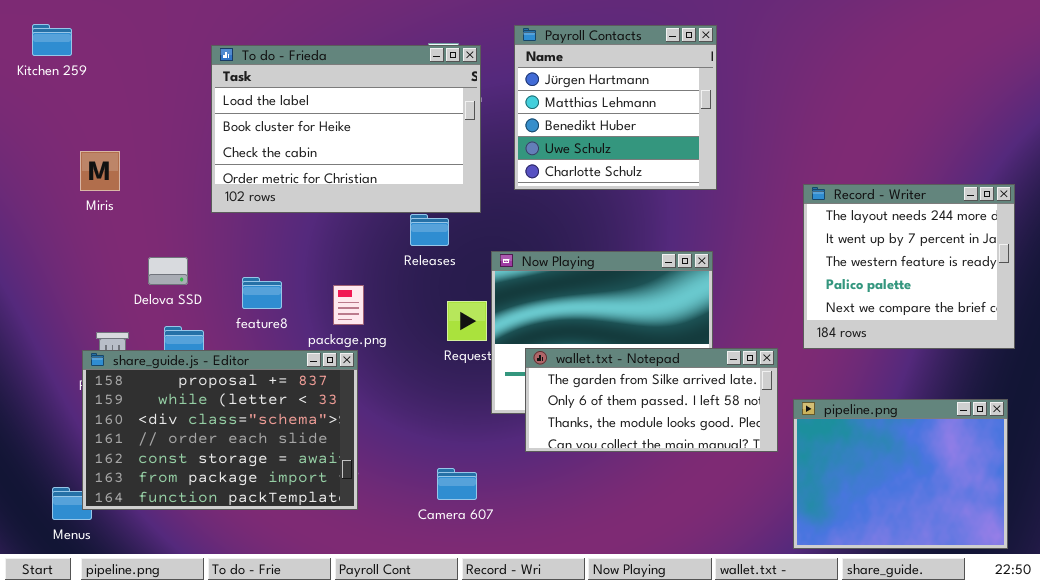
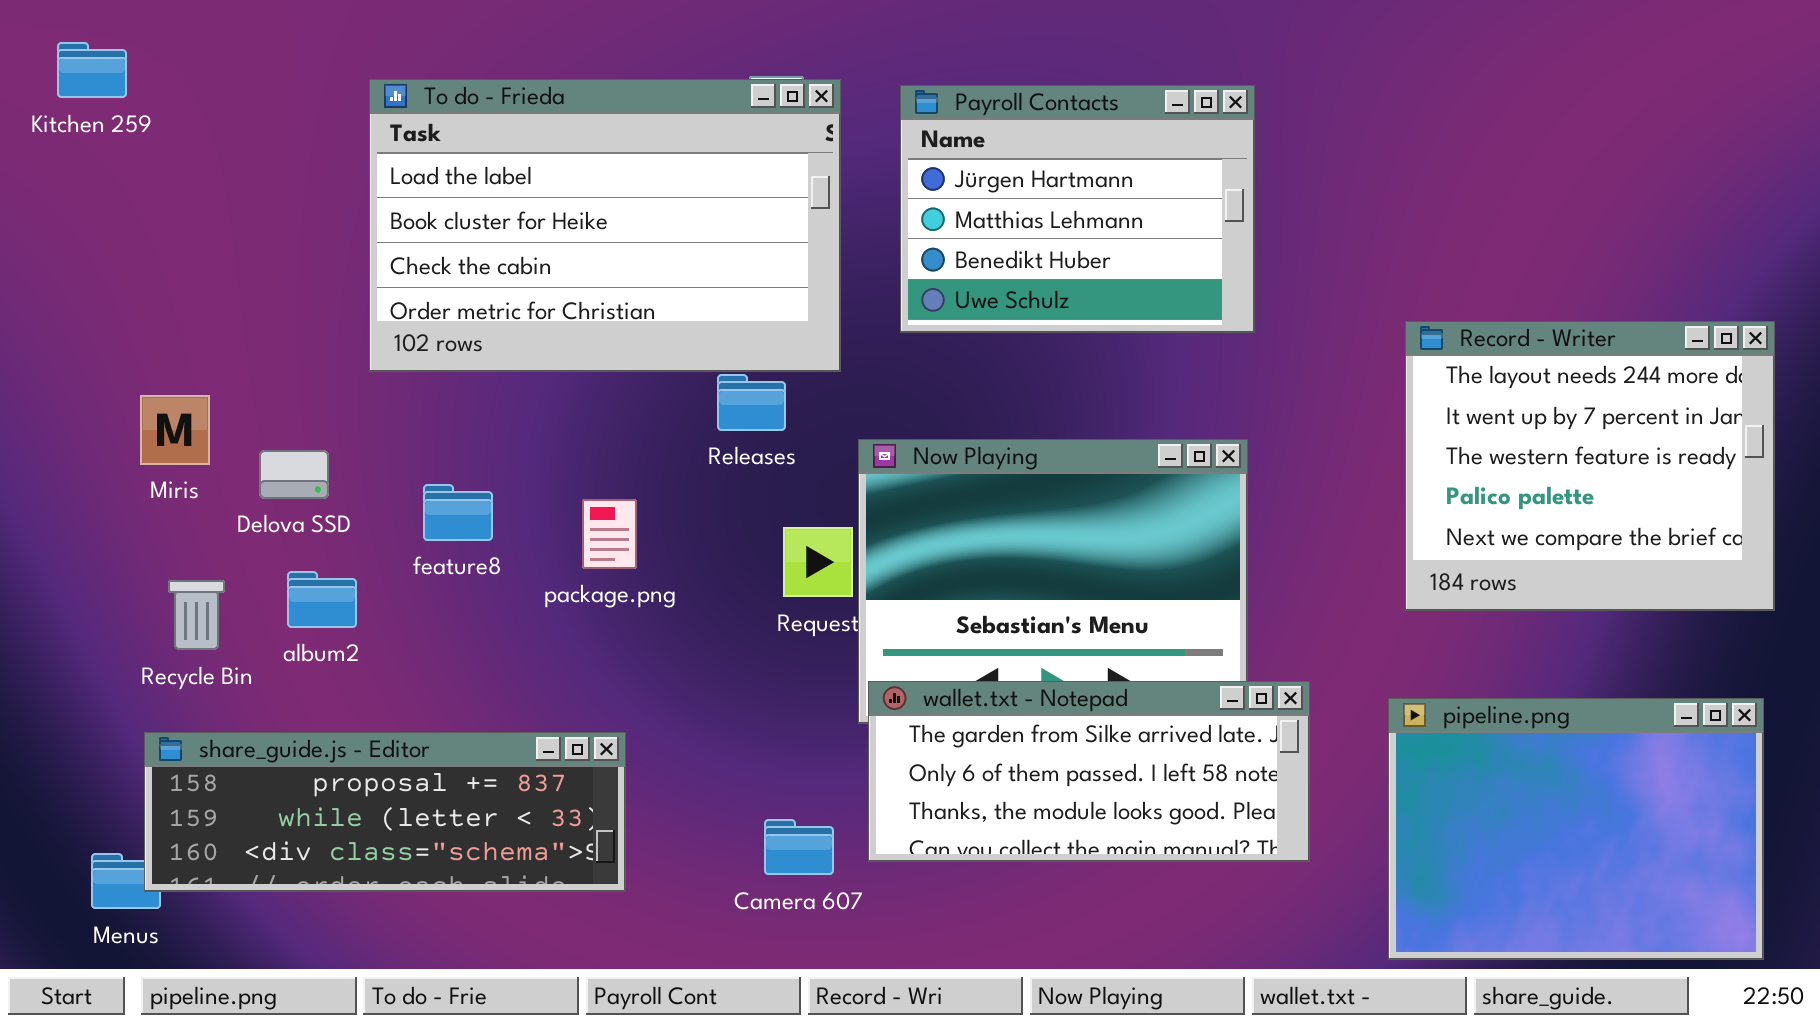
Payroll Contacts: [514,25,717,190] -> [900,85,1255,333], resized
Miris: [80,151,120,191] -> [140,395,210,465], moved
wallet.txt - Notepad: [525,348,778,452] -> [868,681,1310,862], moved
share_guide.js - Editor: [82,350,358,510] -> [144,732,626,892], resized

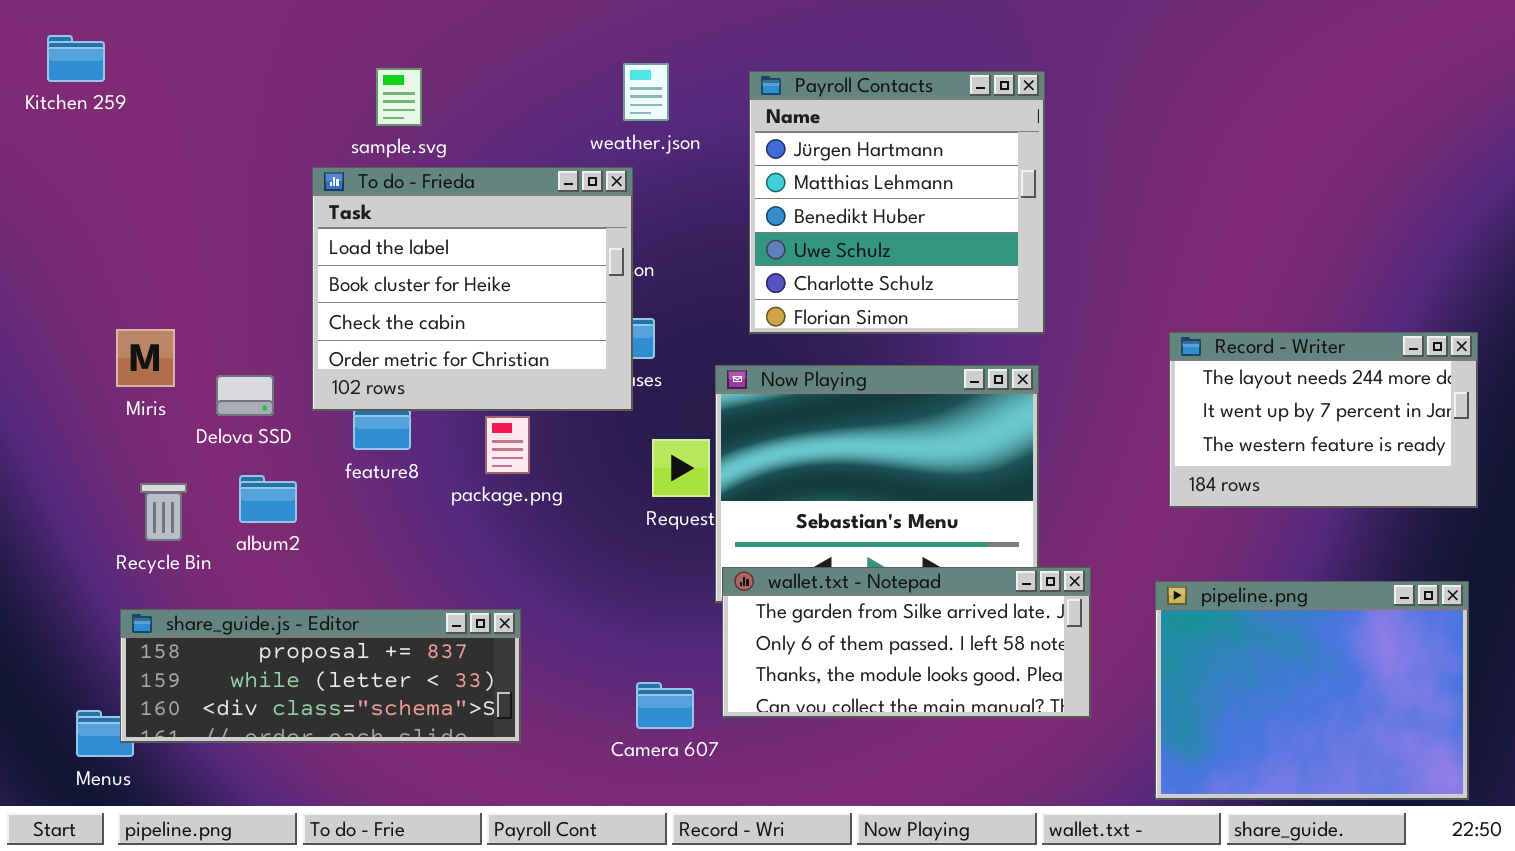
To do - Frieda: [369,79,841,372] -> [312,167,633,411], moved, resized
Payroll Contacts: [900,85,1255,333] -> [749,71,1045,334], resized
Record - Writer: [1405,321,1775,611] -> [1169,332,1478,508], resized

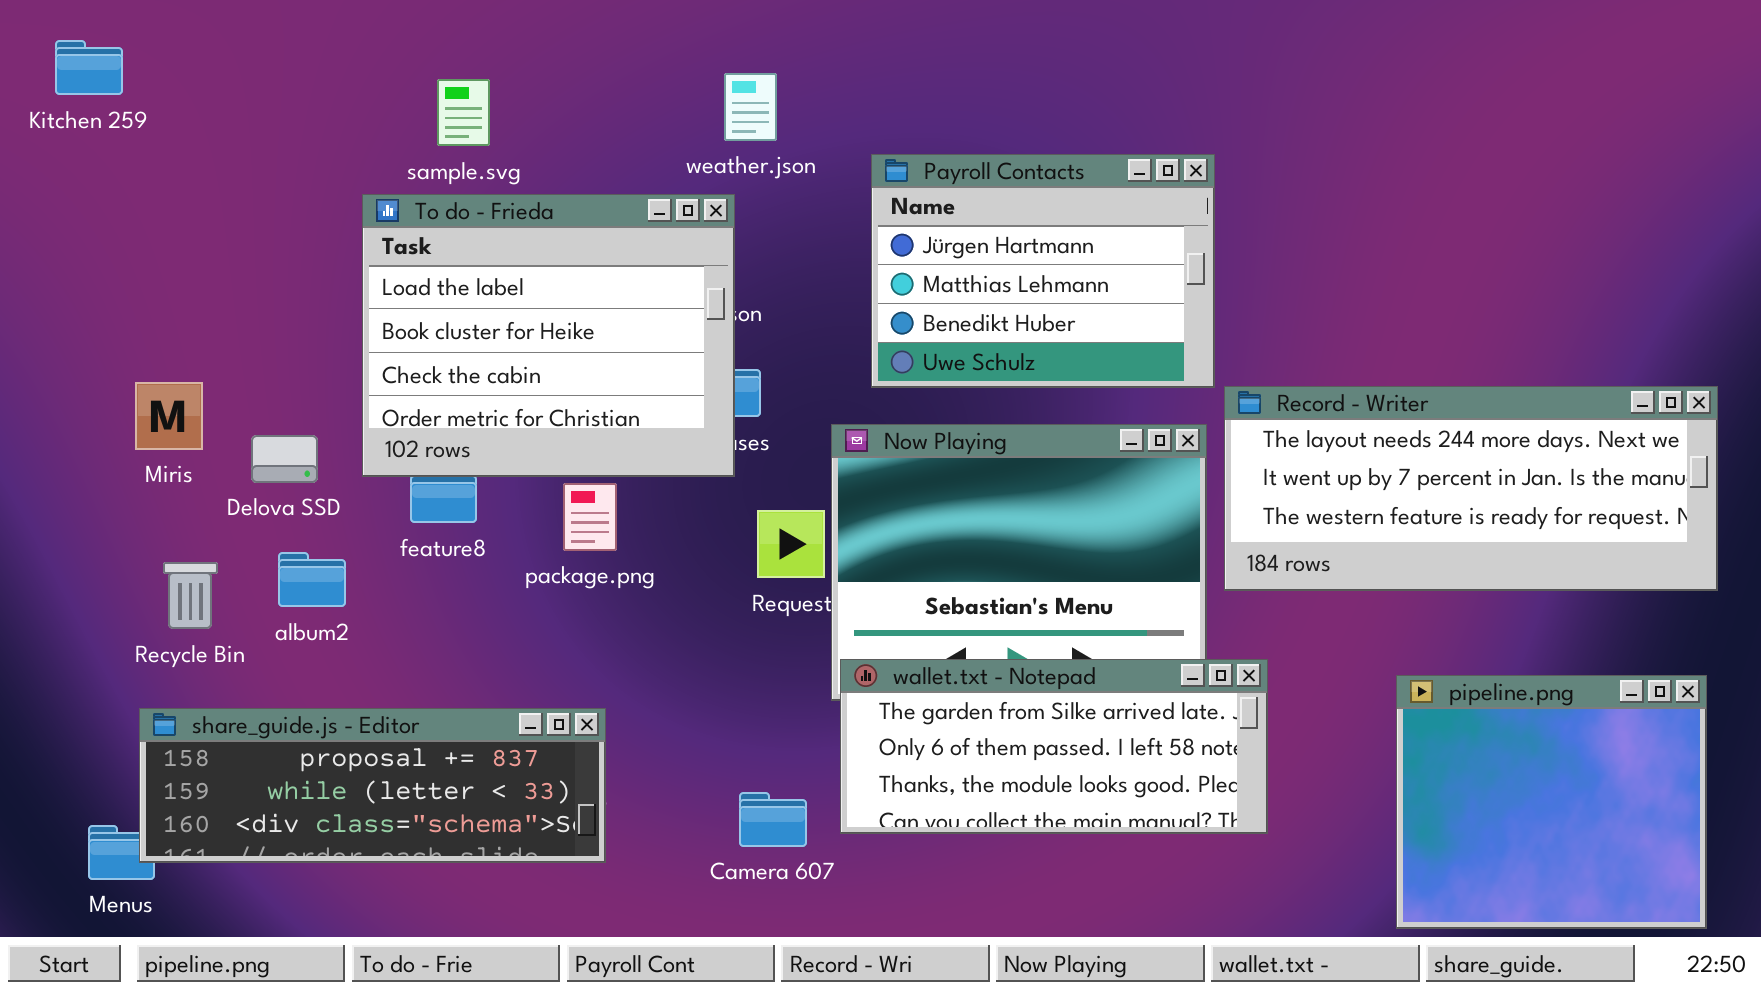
Payroll Contacts: [749,71,1045,334] -> [871,154,1215,388], resized
Record - Writer: [1169,332,1478,508] -> [1224,386,1718,591], resized
pipeline.png: [1155,581,1469,800] -> [1396,675,1707,929], resized

